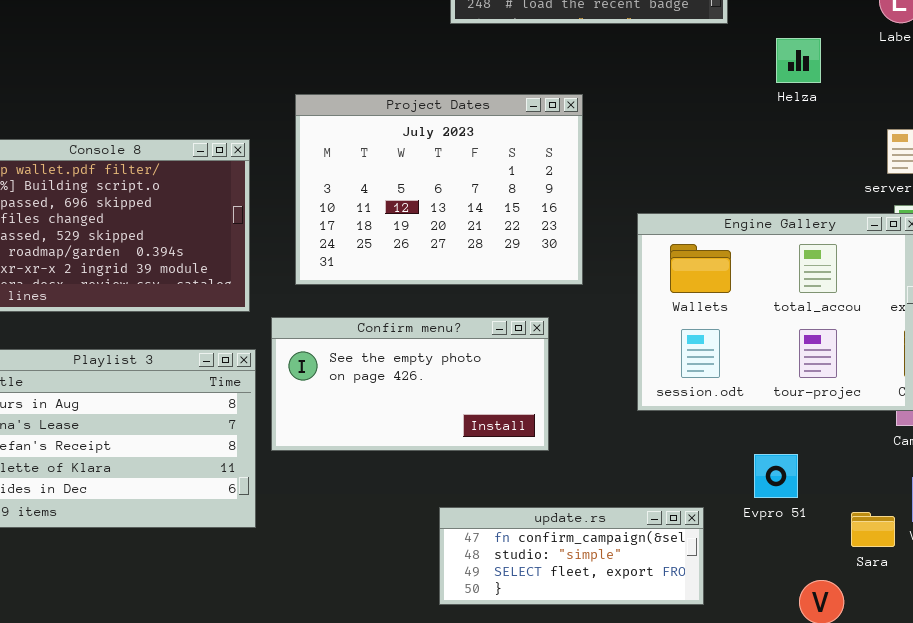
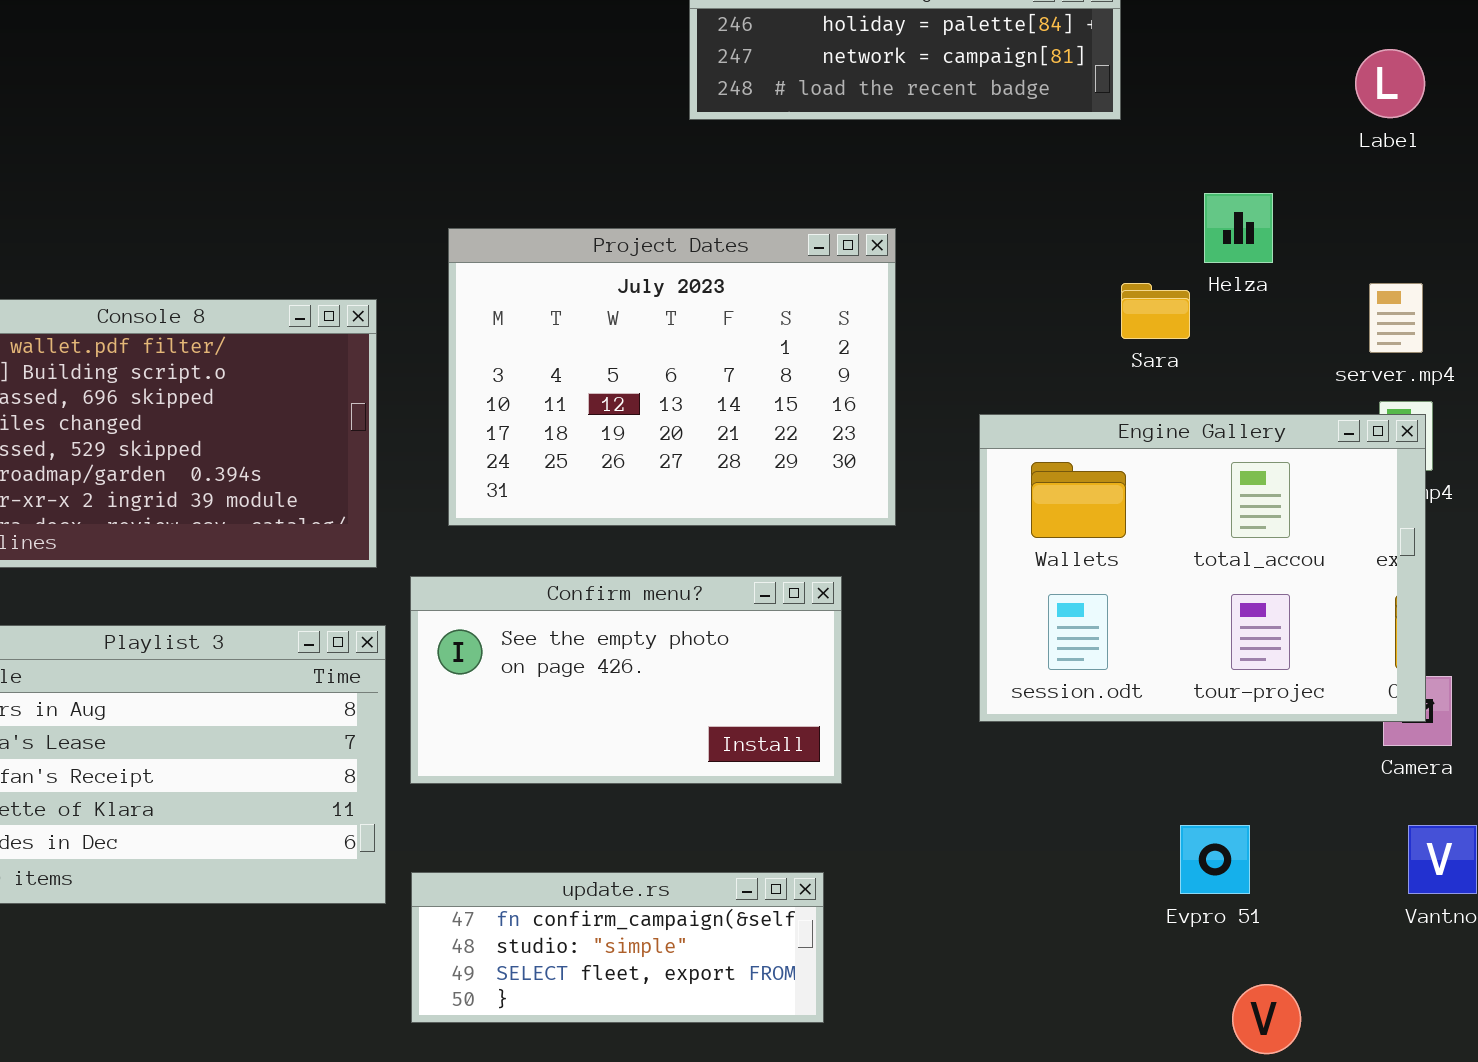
Helza: [776,38,821,83] -> [1204,193,1273,263], moved
Evpro 51: [754,454,798,498] -> [1180,825,1250,894], moved
update.rs: [439,507,704,605] -> [411,872,824,1023], moved
Sara: [851,512,895,547] -> [1121,283,1190,339], moved

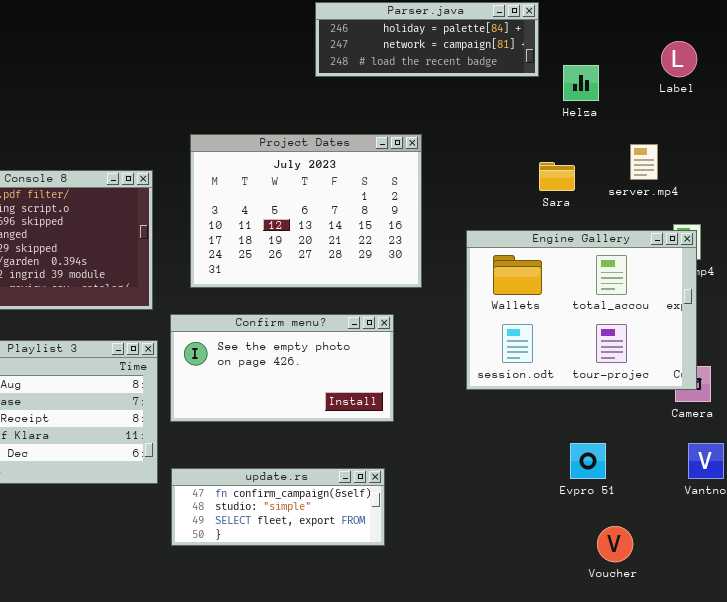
Helza: [1204,193,1273,263] -> [563,65,599,101], moved
server.mp4: [1369,283,1423,353] -> [630,144,658,180], moved

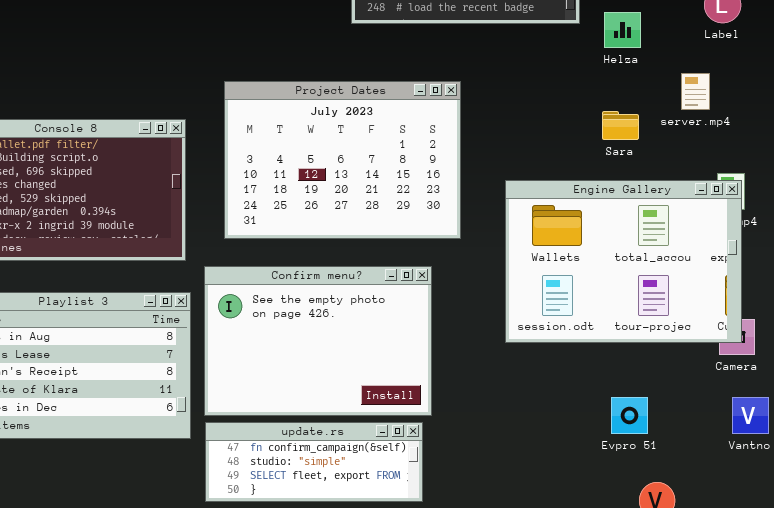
server.mp4: [630,144,658,180] -> [681,73,710,110], moved
Sara: [539,162,575,191] -> [602,111,639,140], moved
Confirm menu?: [170,314,394,422] -> [204,266,432,416], resized

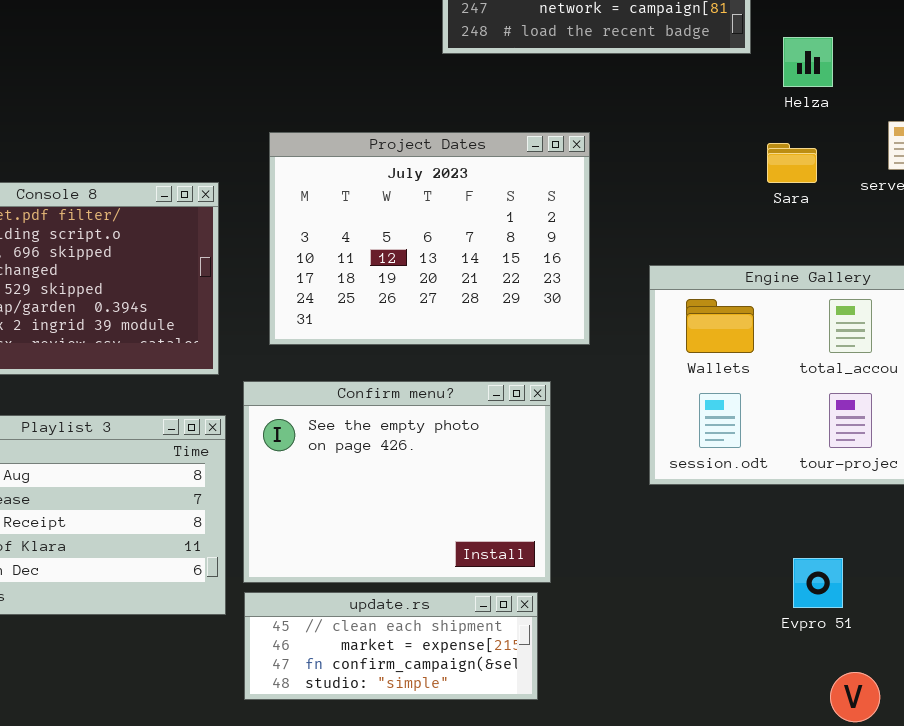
Sara: [602,111,639,140] -> [767,143,817,183], moved
update.rs: [205,422,423,502] -> [244,592,538,700], scrolled up 2 rows

